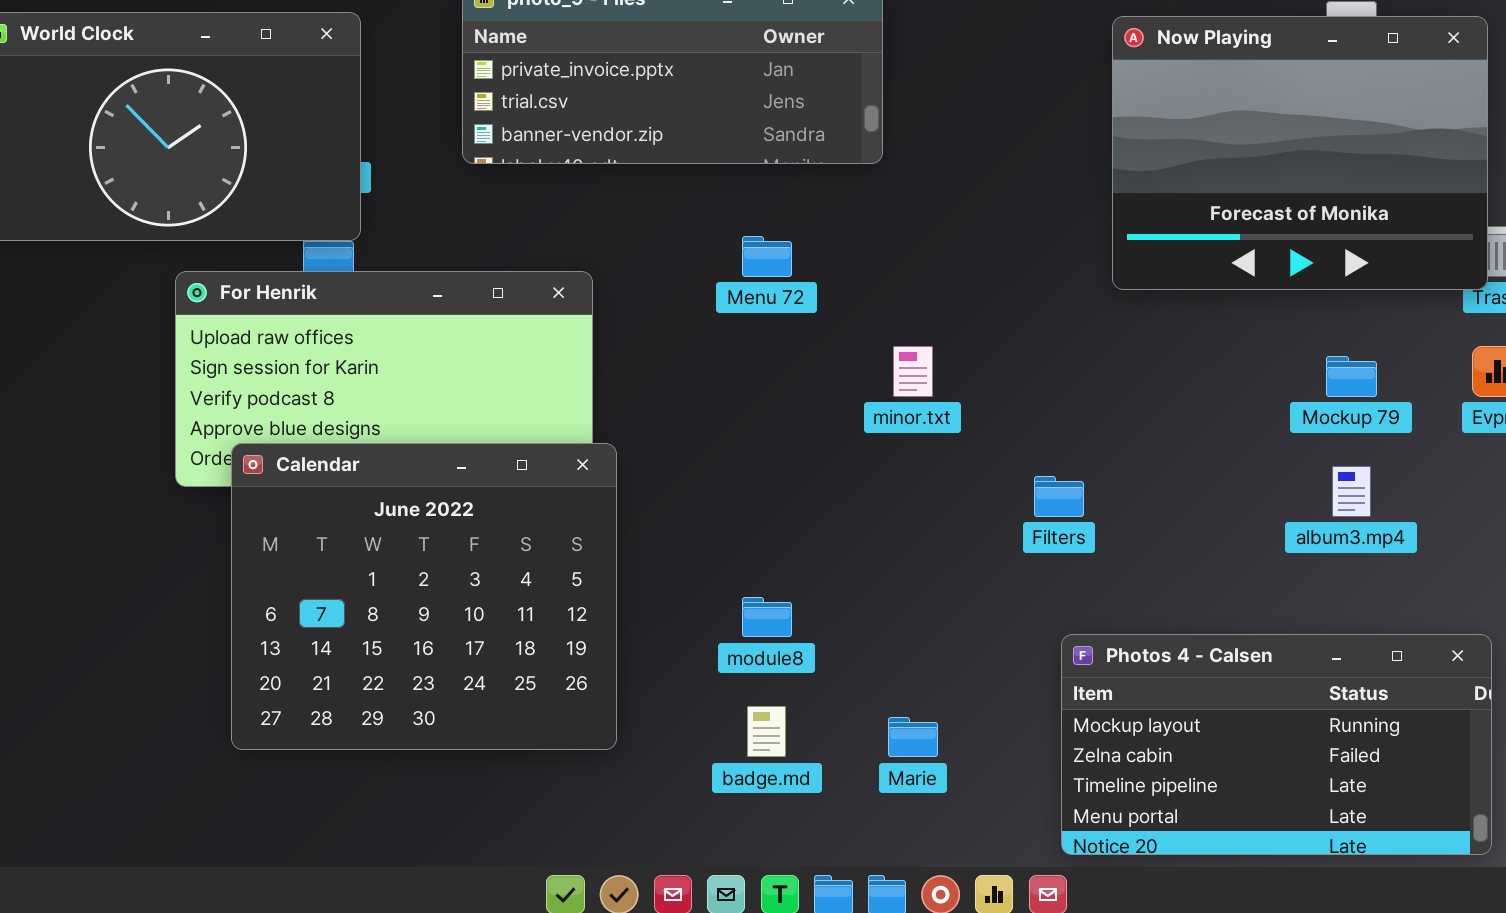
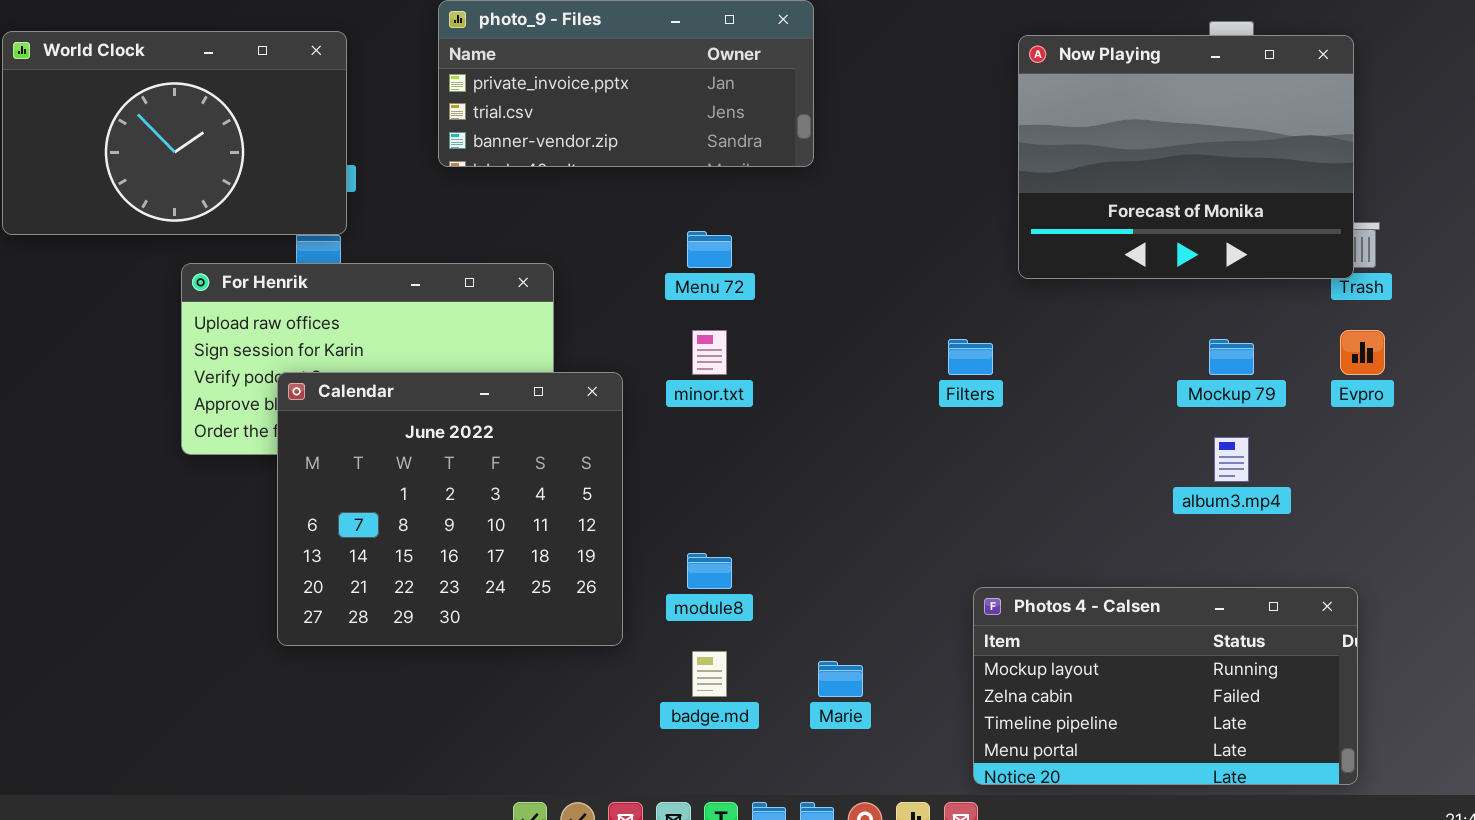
minor.txt: [893,346,933,397] -> [692,330,727,375], moved
Calendar: [231,443,617,750] -> [277,372,623,646], moved
Filters: [1034,476,1084,517] -> [948,339,993,375], moved

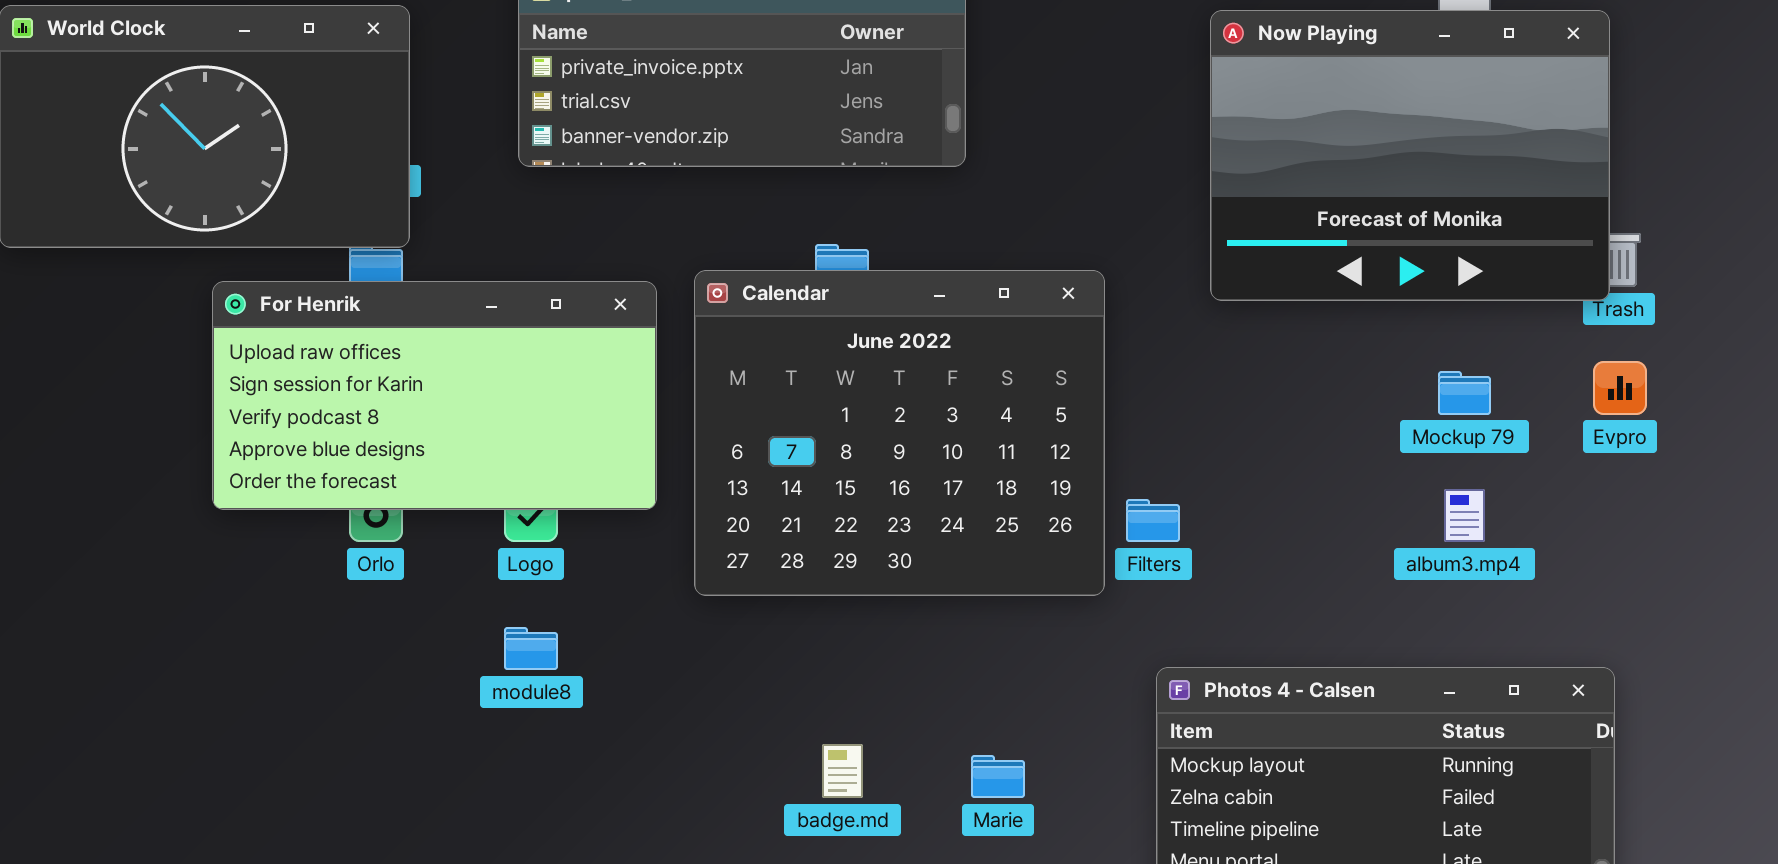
Filters: [948,339,993,375] -> [1126,499,1180,542], moved
Calendar: [277,372,623,646] -> [694,270,1105,596], moved
module8: [687,553,732,589] -> [504,627,558,670], moved

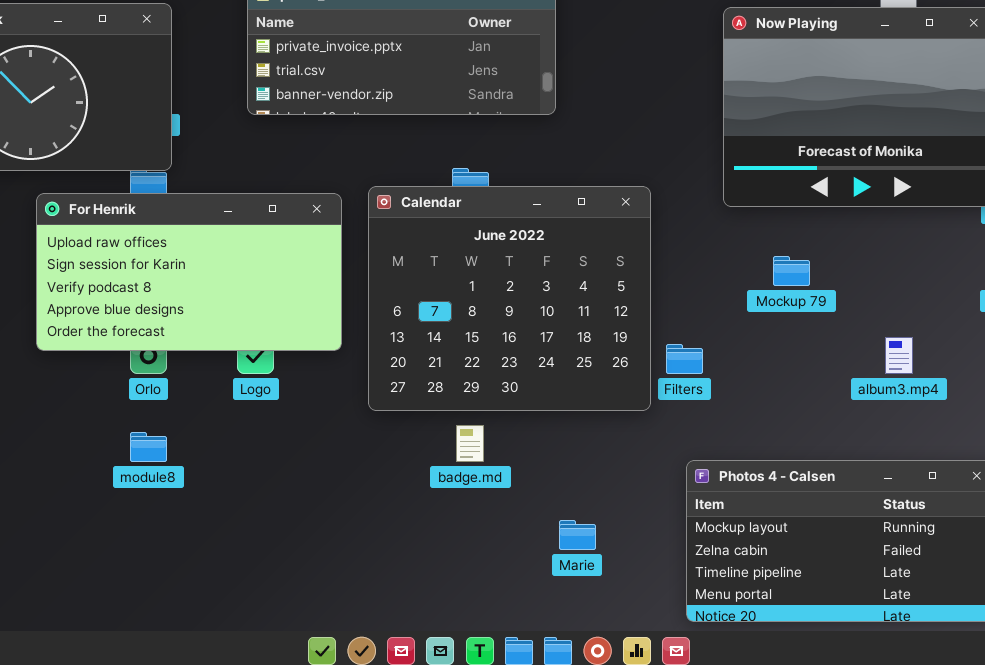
Mockup 79: [1438,371,1491,415] -> [773,256,810,286], moved
module8: [504,627,558,670] -> [130,432,167,462], moved
badge.md: [822,744,863,798] -> [456,425,484,462], moved

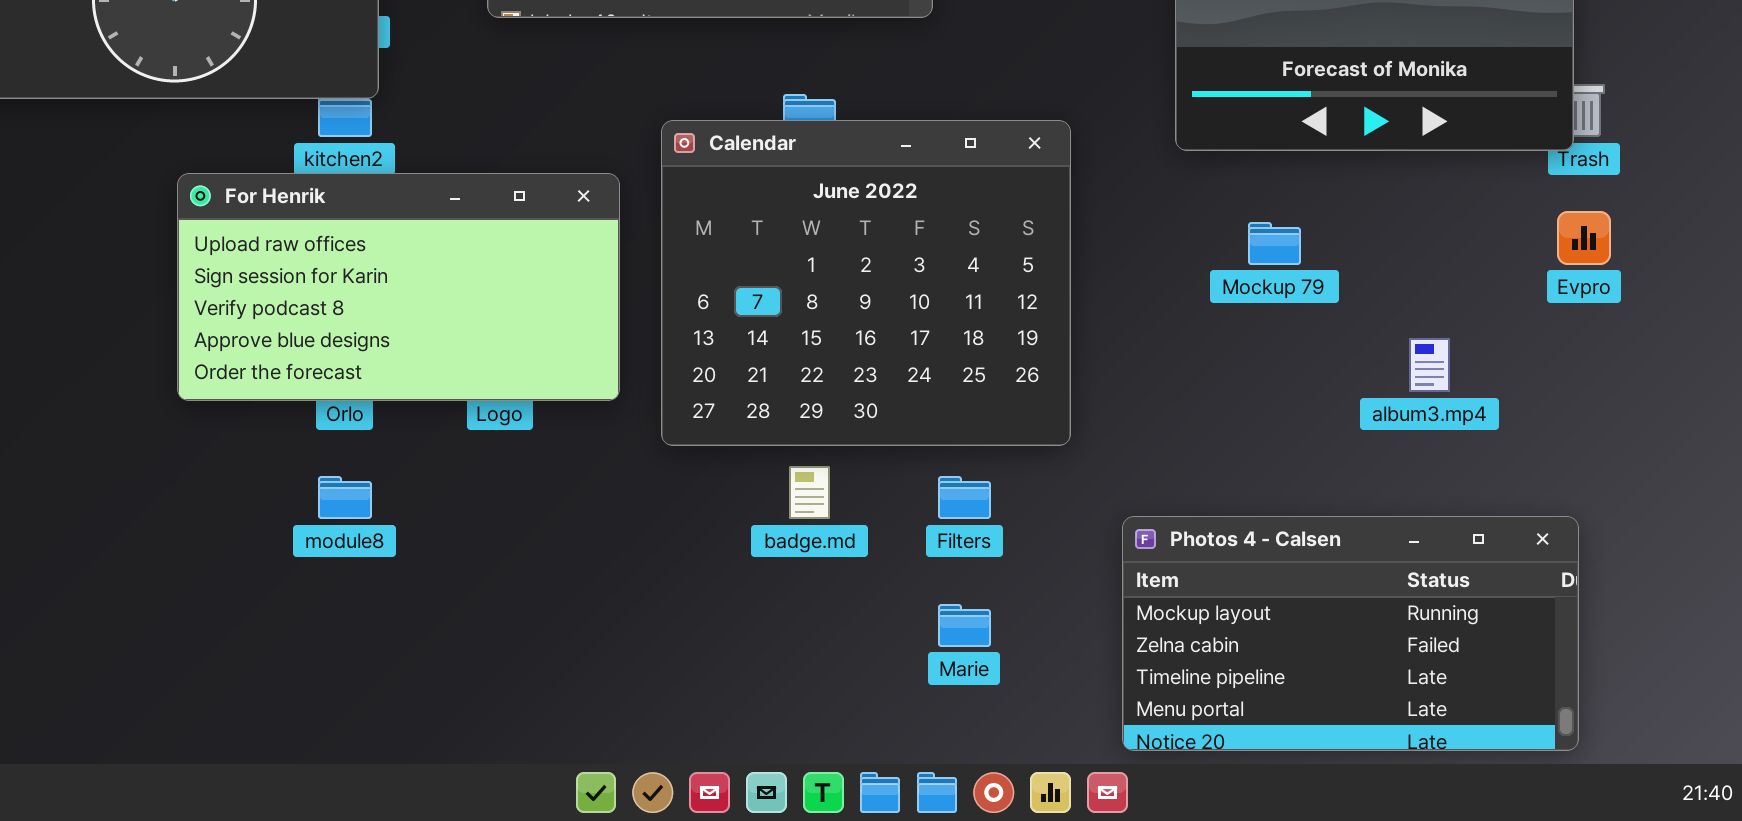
For Henrik: [36,193,342,351] -> [177,173,620,401], moved
Filters: [666,344,703,374] -> [938,476,991,519], moved

